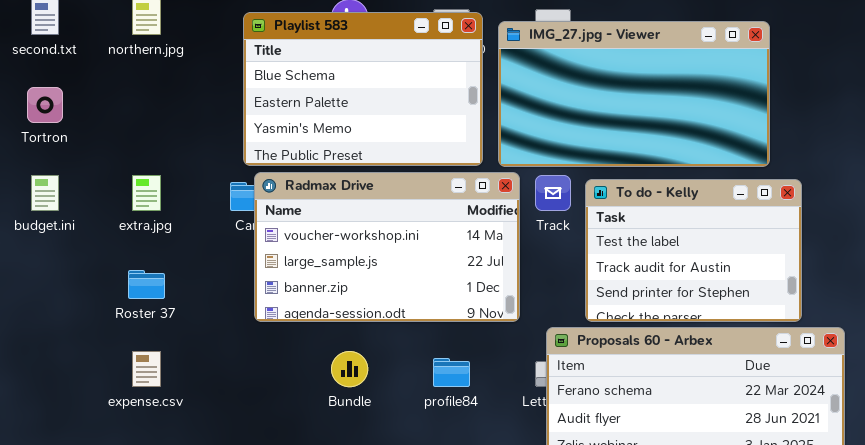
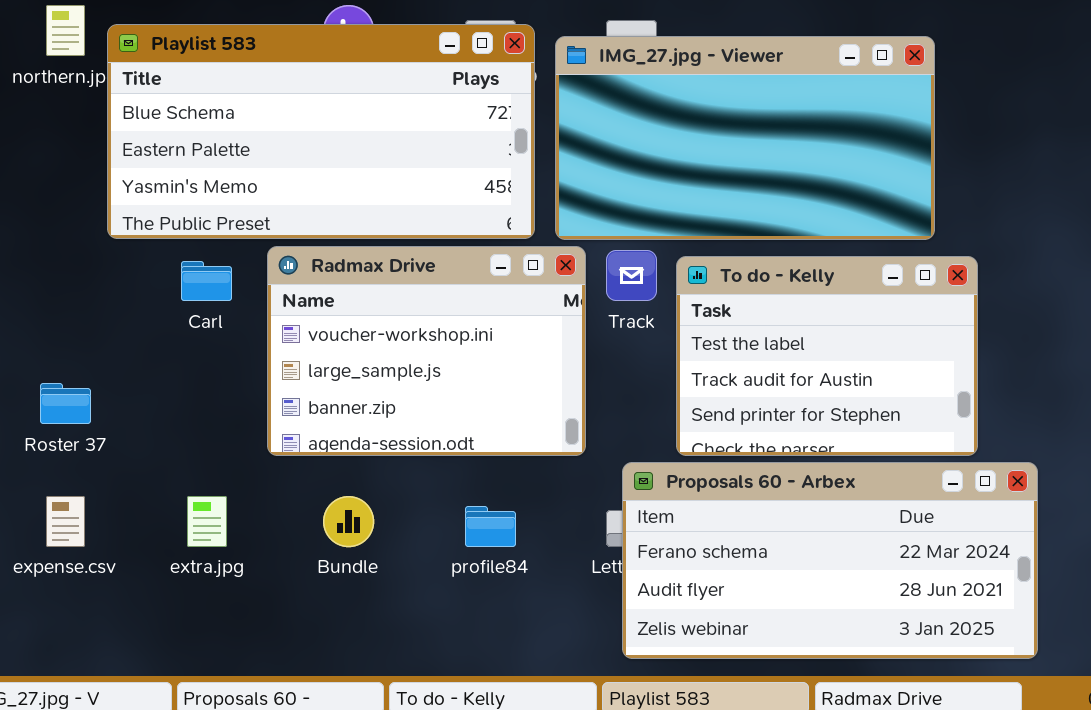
Playlist 583: [243,12,483,166] -> [107,24,535,239], resized
Radmax Drive: [254,172,520,322] -> [267,246,586,456], resized
extra.jpg: [132,175,161,211] -> [187,496,227,547], moved

